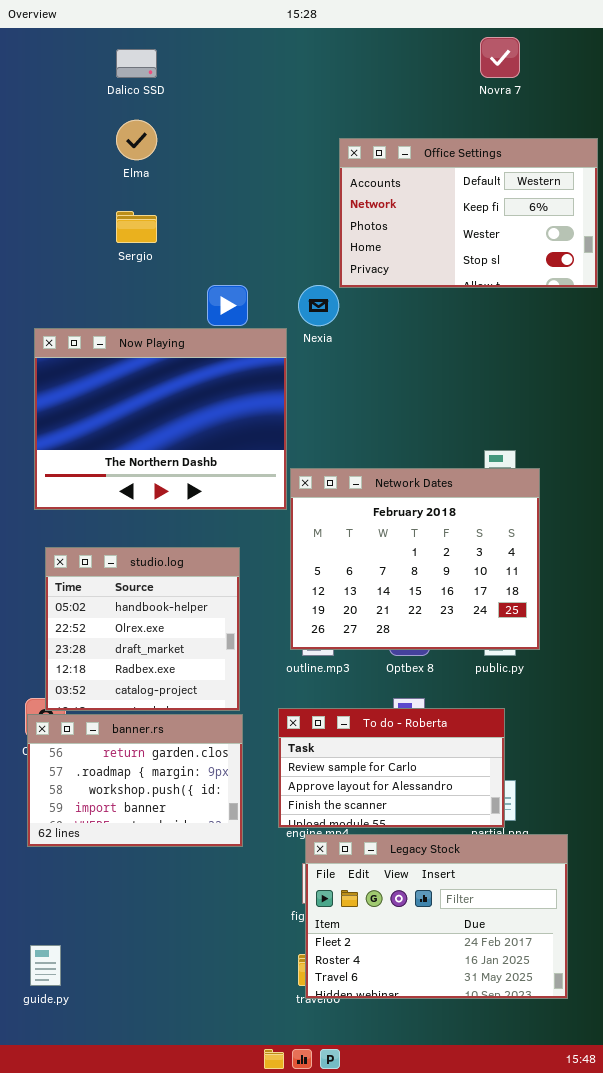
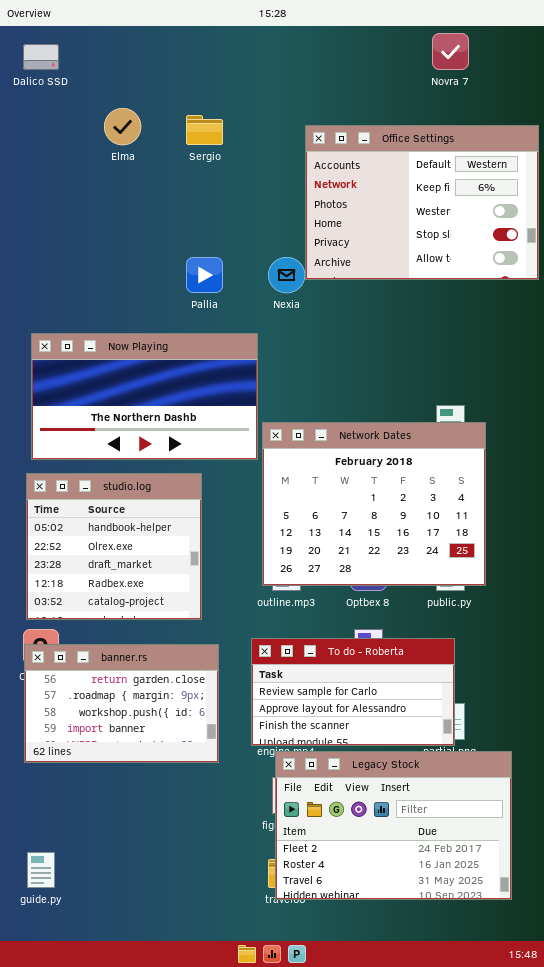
Dalico SSD: [116,49,157,78] -> [23,44,59,70], moved
Office Settings: [339,138,598,288] -> [305,125,539,280], resized
Sergio: [116,211,157,243] -> [186,115,223,145], moved
Now Playing: [34,328,287,510] -> [31,333,258,460], resized
studio.log: [45,547,240,711] -> [26,473,202,620], moved

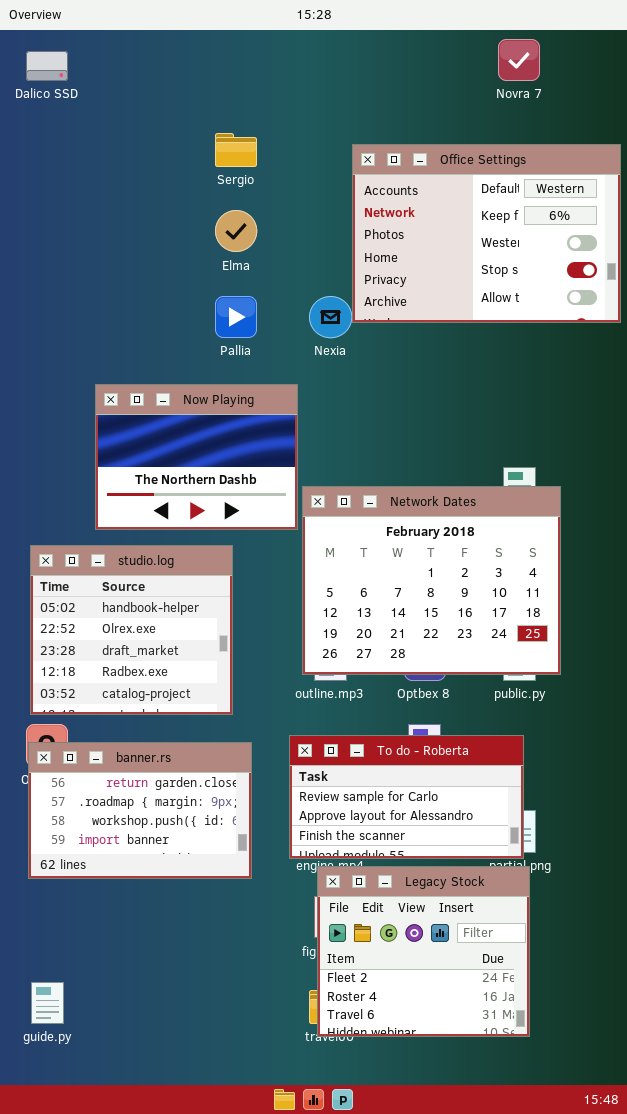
Elma: [104,108,141,145] -> [215,210,257,252], moved
Now Playing: [31,333,258,460] -> [95,384,298,530], resized
Legacy Stock: [275,751,512,900] -> [317,866,530,1037], resized

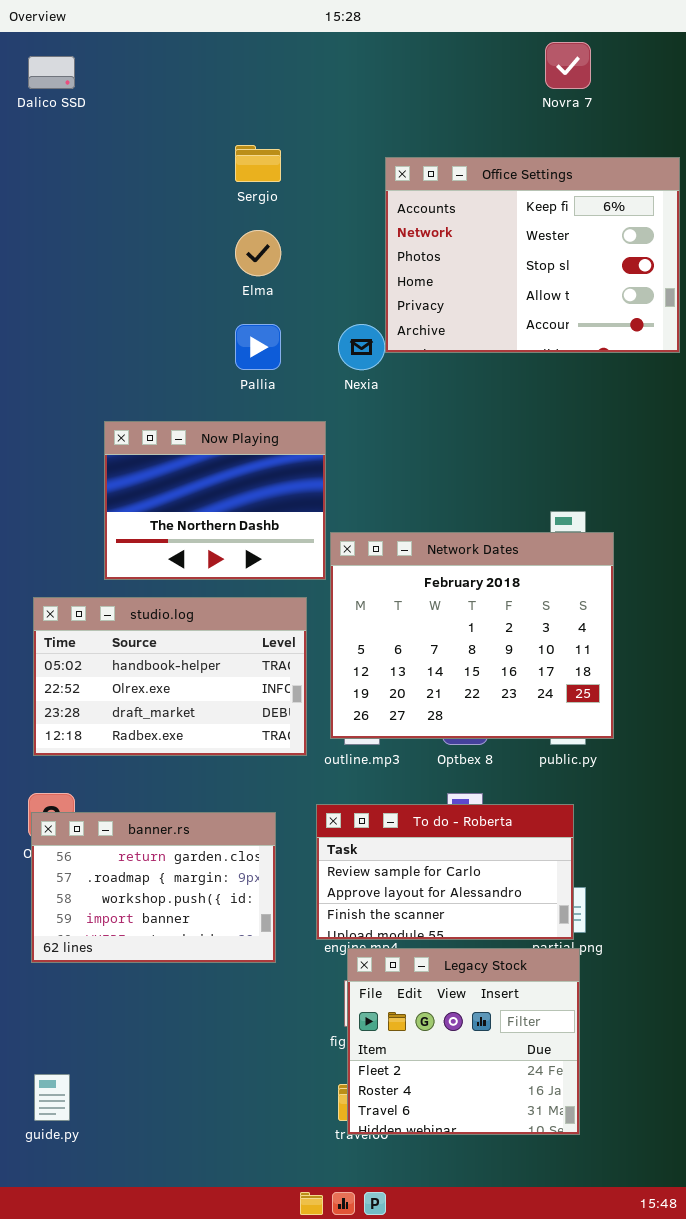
Office Settings: [352,144,621,323] -> [385,157,680,353], scrolled down 1 row
studio.log: [30,545,233,715] -> [33,597,307,756], resized

